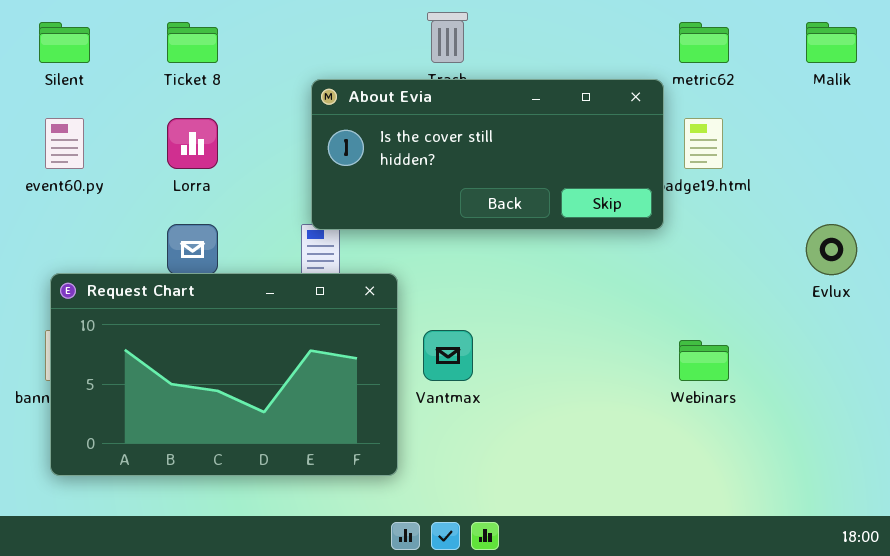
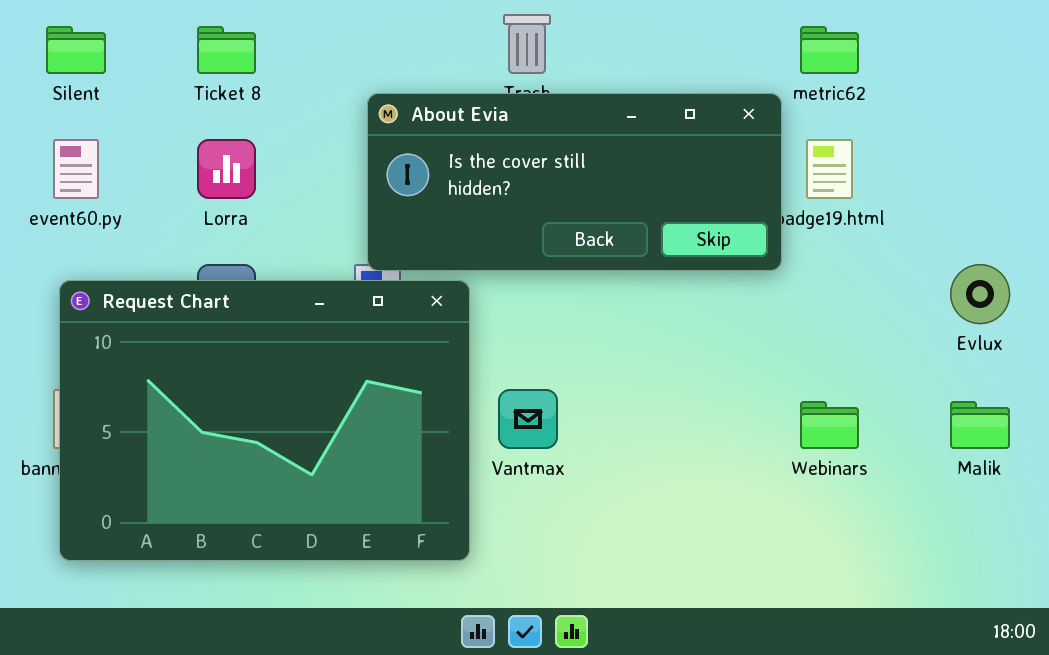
Malik: [806,22,857,63] -> [950,401,1010,449], moved
Request Chart: [50,273,398,476] -> [59,280,470,561], resized

